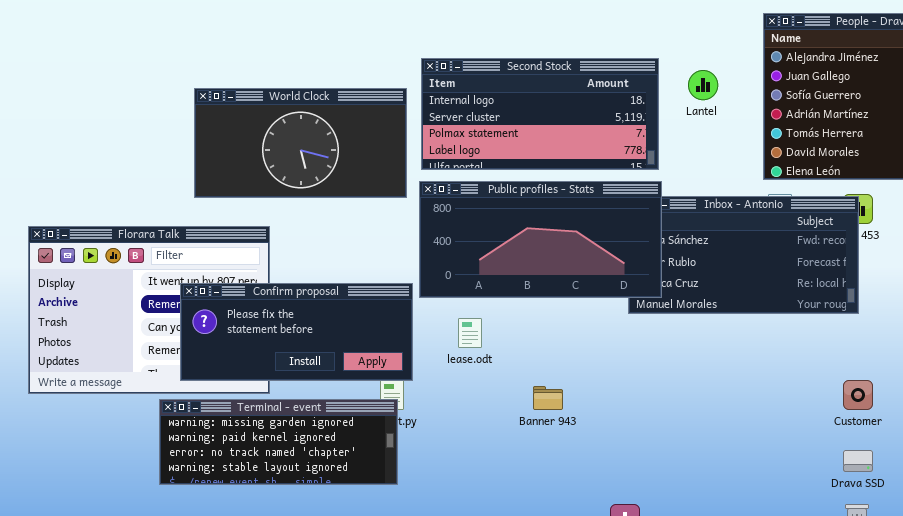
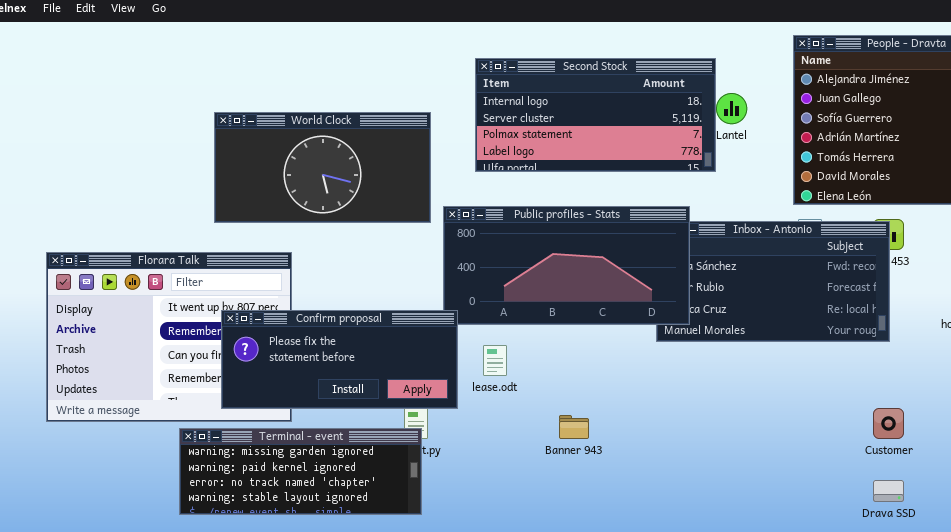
Second Stock: [421,58,659,170] -> [475,58,716,172], moved
Confirm proposal: [180,283,413,381] -> [221,310,458,409], moved

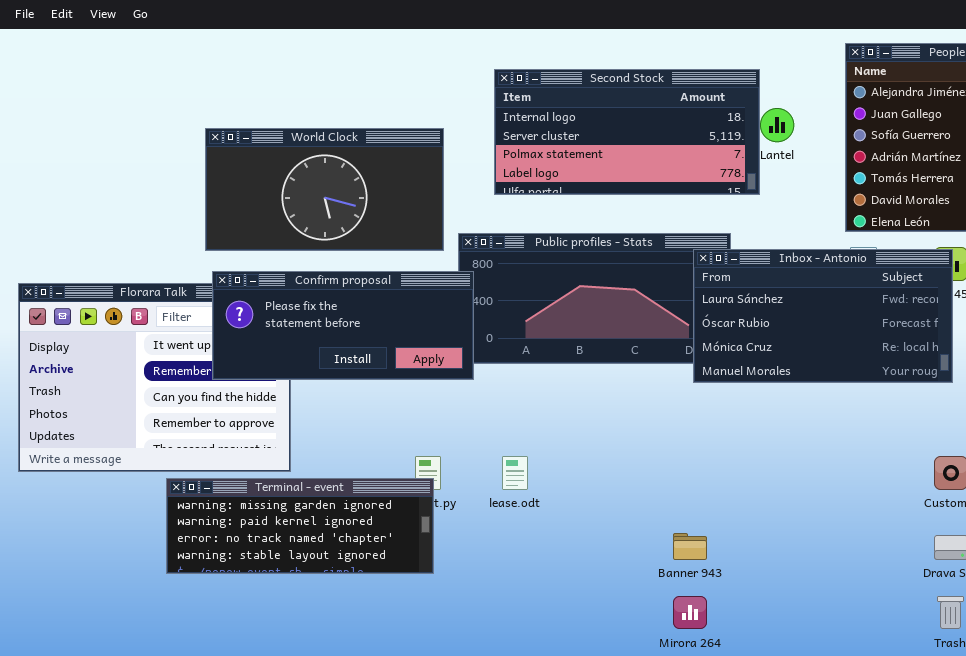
Inbox - Antonio: [656,221,890,342] -> [693,249,953,383], raised
Confirm proposal: [221,310,458,409] -> [212,271,474,380], moved
lease.odt: [483,345,507,376] -> [502,456,528,490], moved
Banner 943: [559,415,589,439] -> [673,533,707,560], moved

